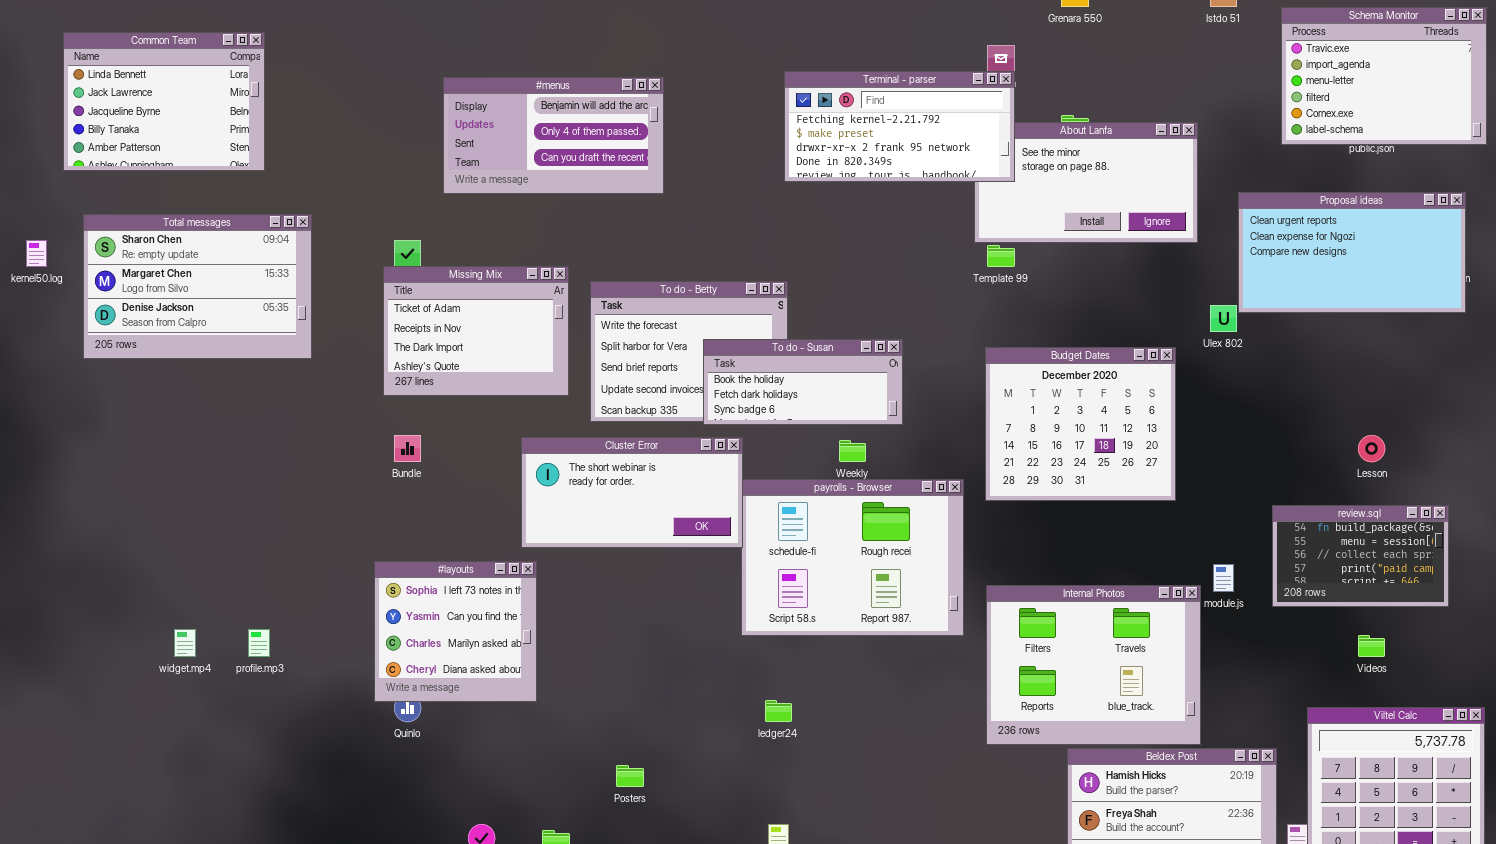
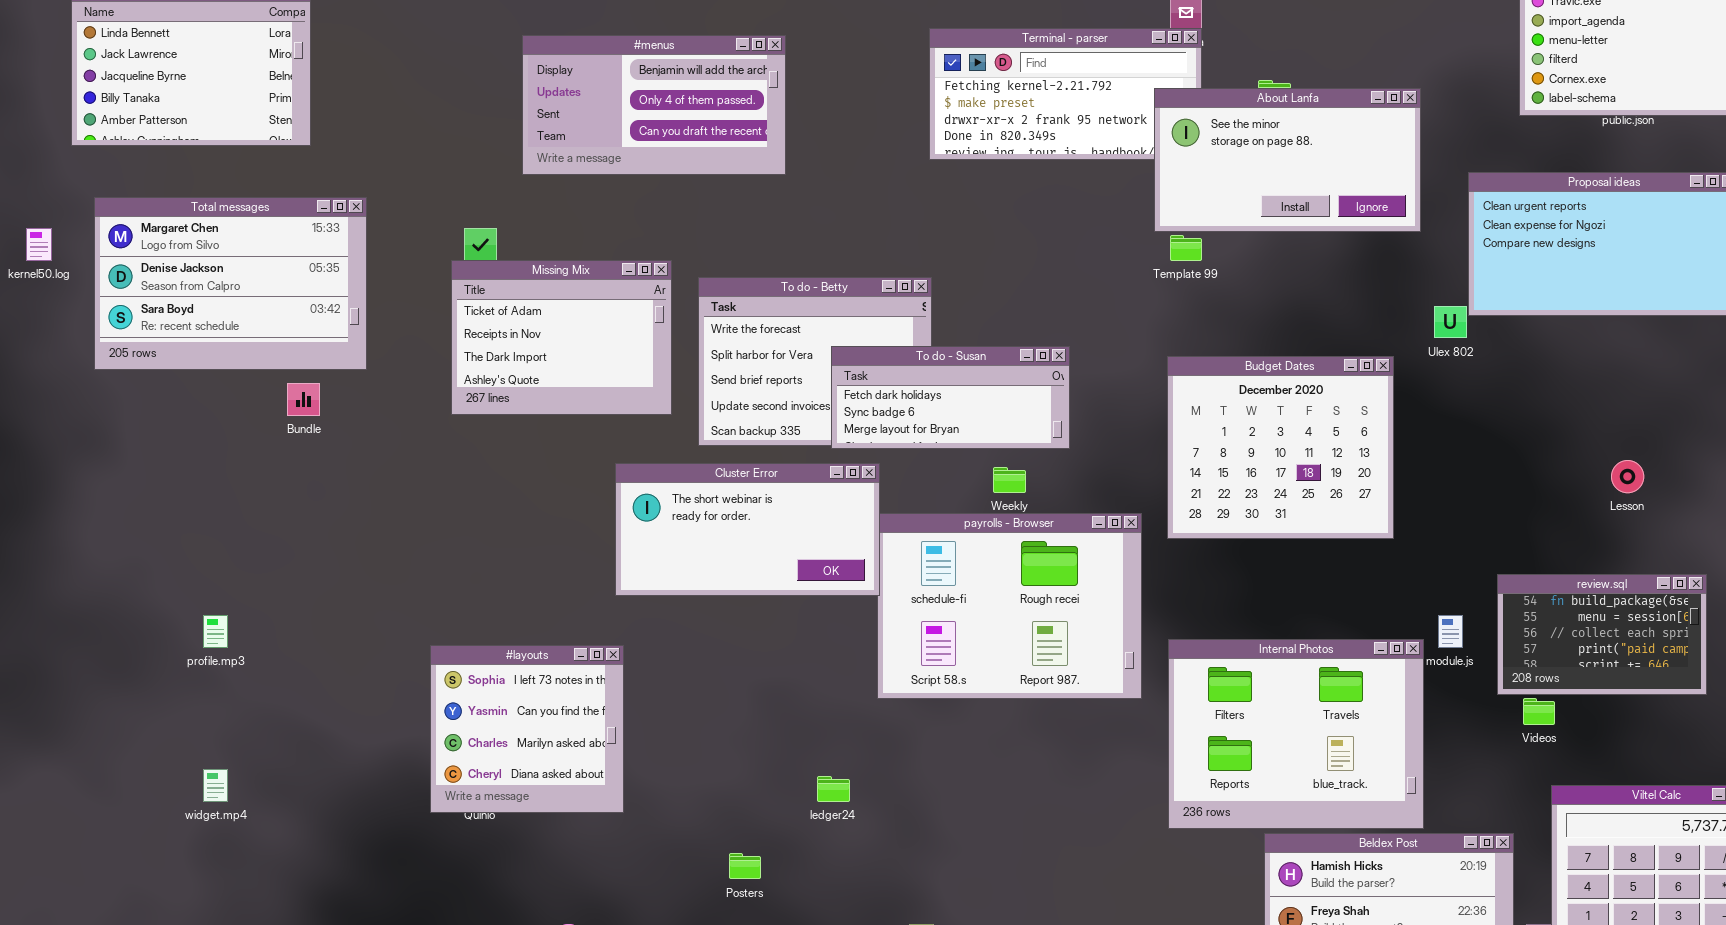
About Lanfa: [974,122,1198,243] -> [1154,88,1421,232], raised
Total messages: [83,214,312,359] -> [94,197,367,370], scrolled down 1 row
To do - Susan: [703,339,903,425] -> [831,346,1070,449], scrolled down 1 row
Bundle: [394,435,421,462] -> [287,383,320,416], moved
review.sql: [1272,505,1449,607] -> [1497,574,1707,695], moved
#layouts: [374,561,537,702] -> [430,645,624,813], moved
widget.mp4: [174,629,196,657] -> [203,769,228,802], moved
profile.mp3: [248,629,270,657] -> [203,615,228,648], moved
Videos: [1358,635,1385,657] -> [1523,698,1555,725], moved
ledger24: [765,700,792,722] -> [817,776,850,802], moved

